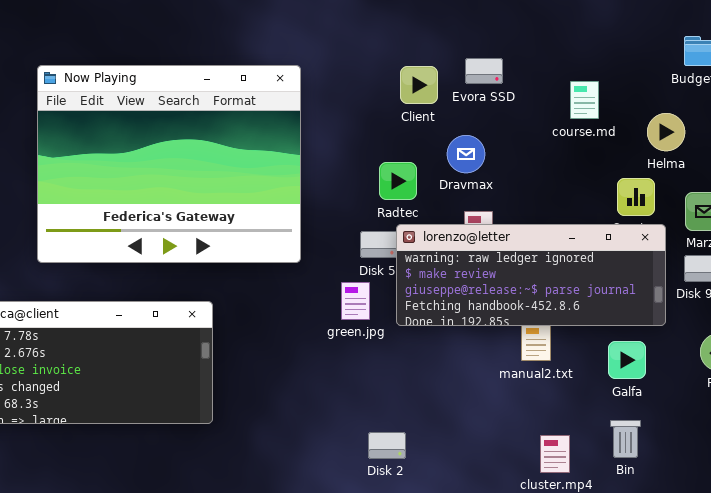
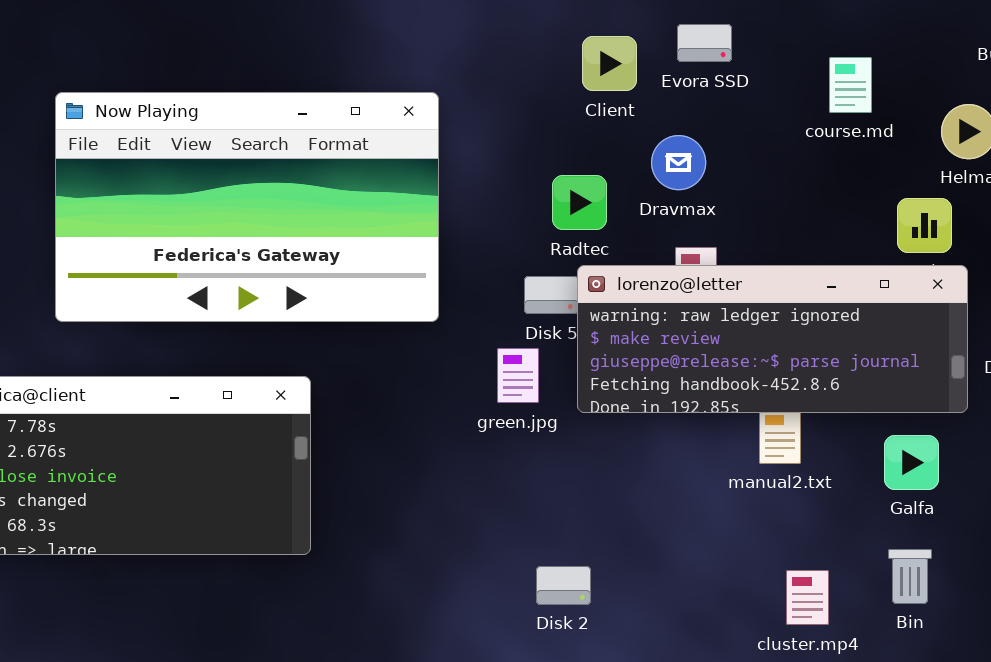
Now Playing: [37,65,301,263] -> [55,92,439,322], resized

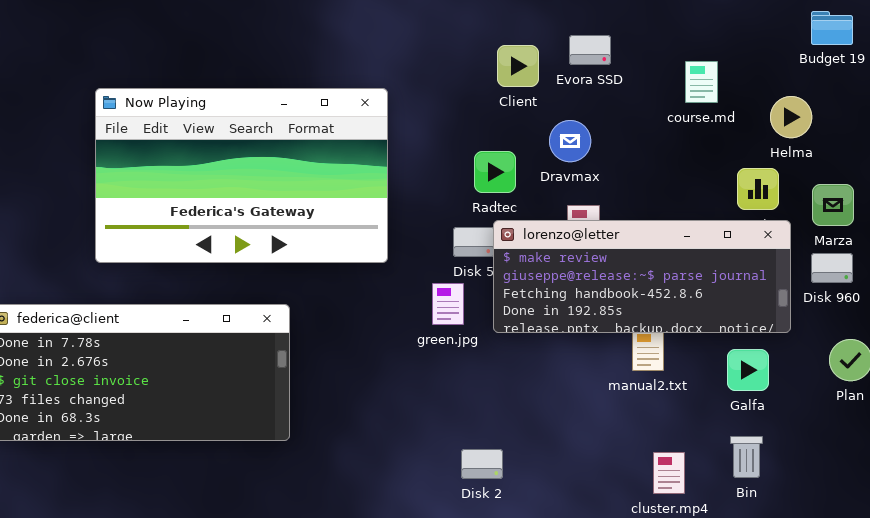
lorenzo@letter: [577,265,968,413] -> [493,220,791,333], scrolled down 1 row

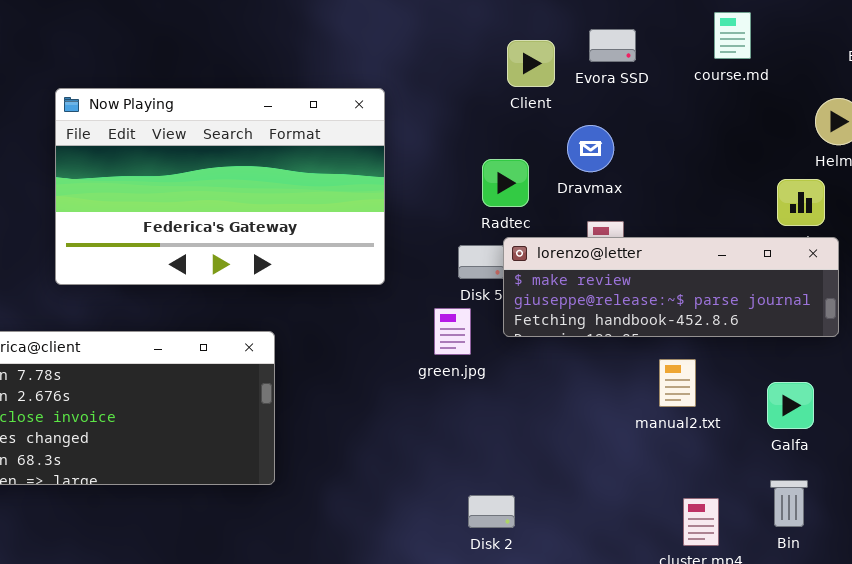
course.md: [685,61,718,103] -> [714,12,751,59], moved
lorenzo@letter: [493,220,791,333] -> [503,237,839,337], resized

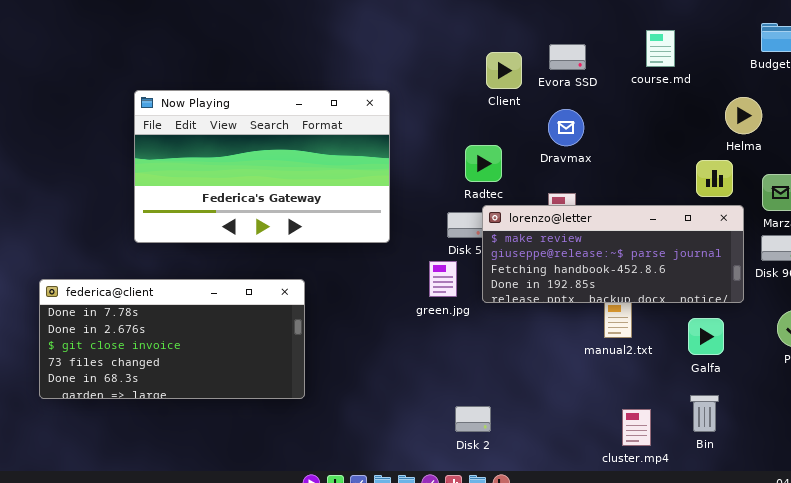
Dravmax: [567,125,614,172] -> [548,109,584,146], moved
lorenzo@letter: [503,237,839,337] -> [482,205,744,303], resized

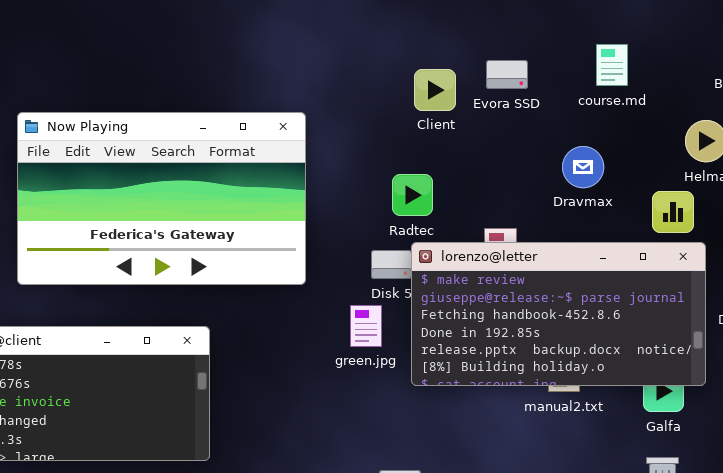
Dravmax: [548,109,584,146] -> [562,146,604,188], moved
lorenzo@letter: [482,205,744,303] -> [411,242,706,386], resized

